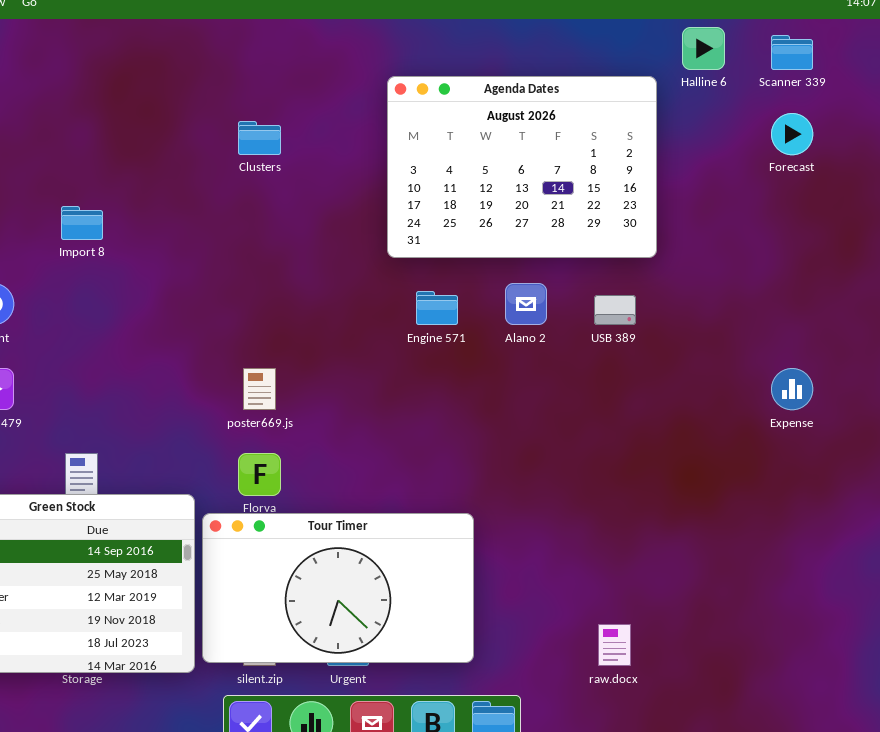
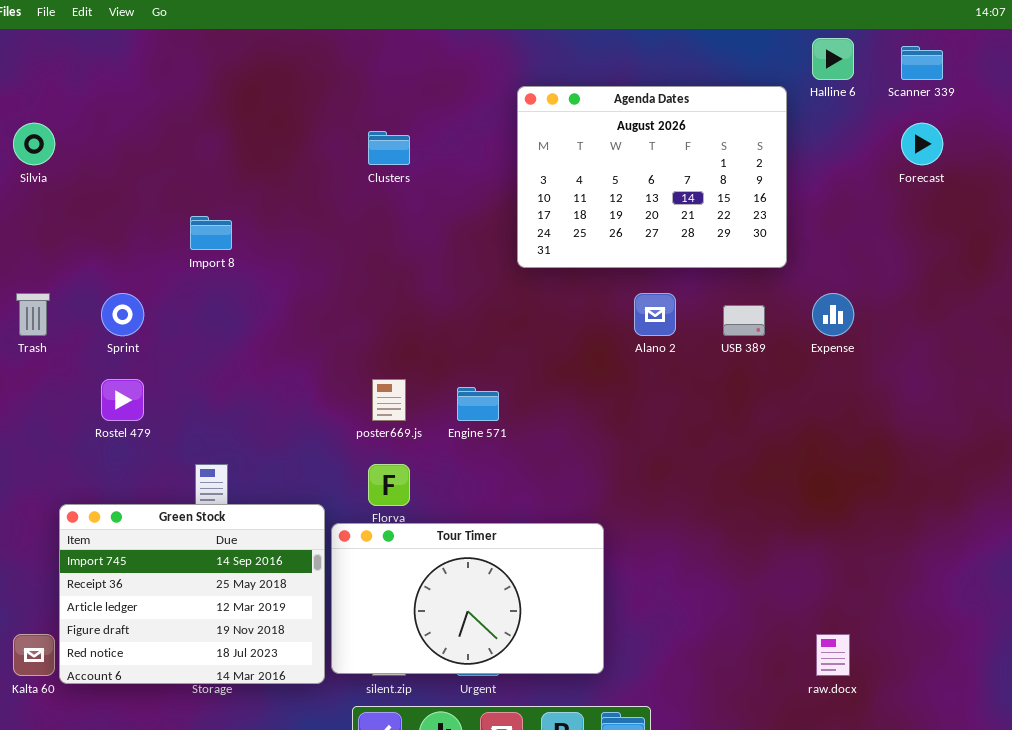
Engine 571: [416,291,458,325] -> [457,387,499,421], moved
Expense: [771,368,813,410] -> [812,293,854,336], moved
raw.docx: [598,624,631,666] -> [816,634,850,676], moved

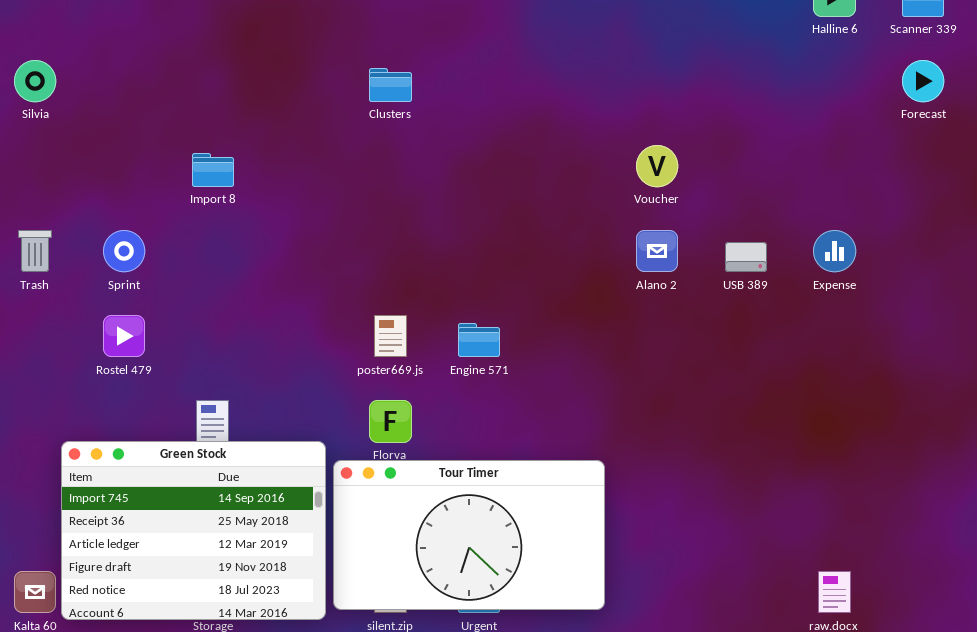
Agenda Dates: [517,86,787,268] -> none, closed

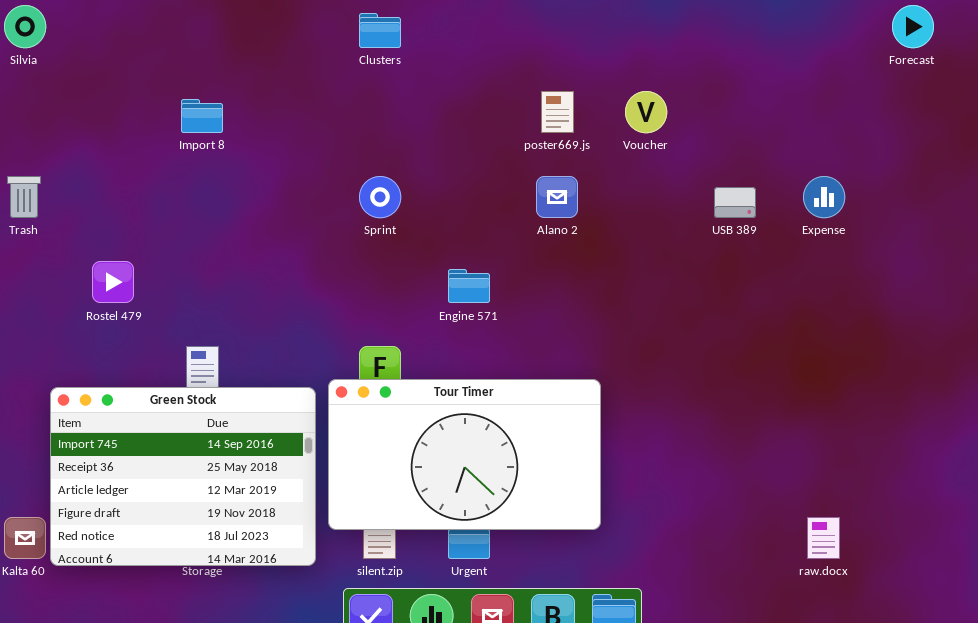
Sprint: [103,230,145,272] -> [359,176,401,218], moved
Alano 2: [636,230,678,272] -> [536,176,578,218], moved
poster669.js: [374,315,407,357] -> [541,91,574,133], moved
Tour Timer: [333,460,605,610] -> [328,379,601,530], moved

